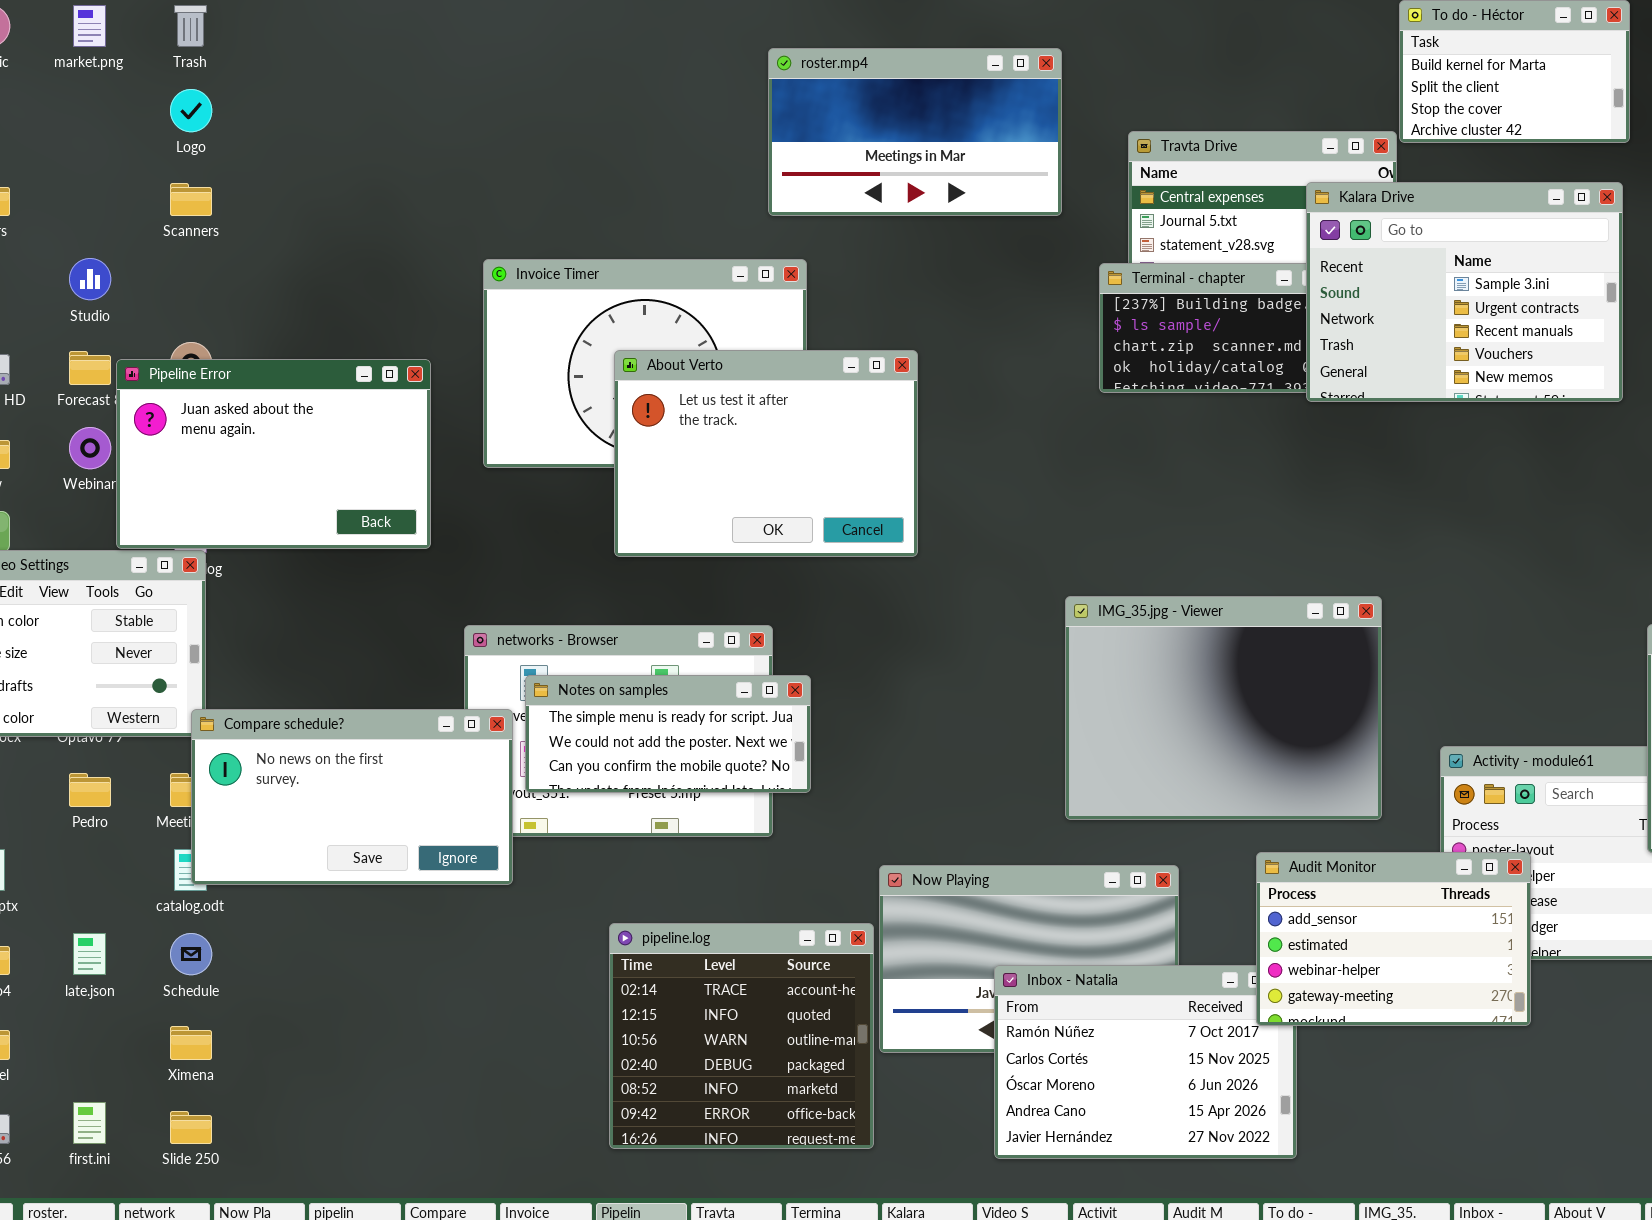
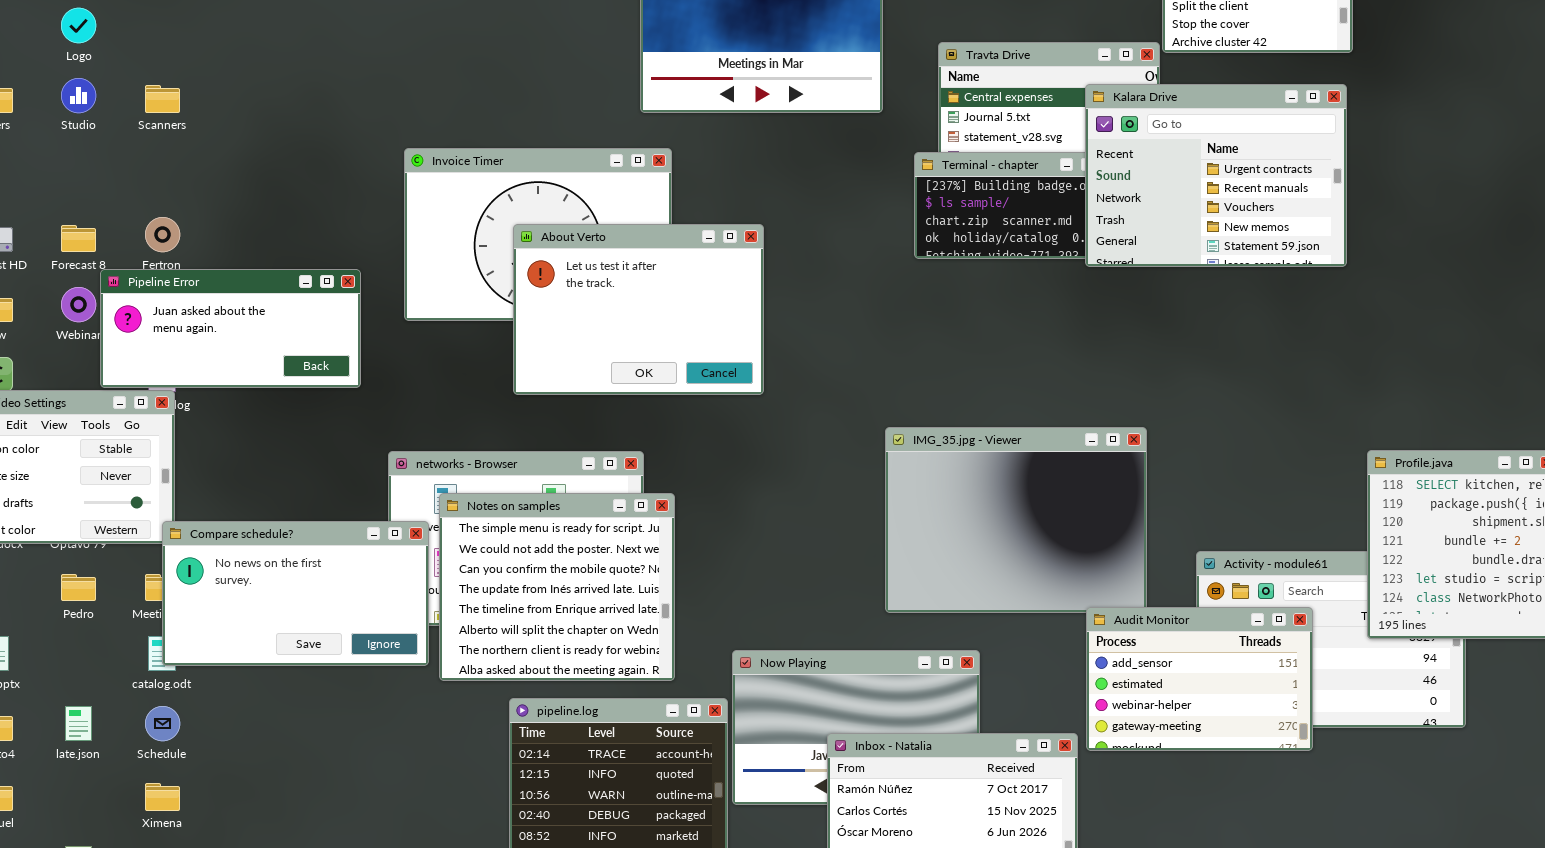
Logo: [170,89,212,132] -> [61,8,96,43], moved
Kalara Drive: [1306,182,1623,402] -> [1085,84,1347,267], scrolled down 1 row
Studio: [69,258,111,300] -> [61,78,96,113], moved
Pipeline Error: [116,359,431,549] -> [100,269,361,388], resized
Notes on samples: [525,675,811,793] -> [439,493,675,681], resized
Audit Monitor: [1256,852,1531,1026] -> [1086,607,1313,751], moved

